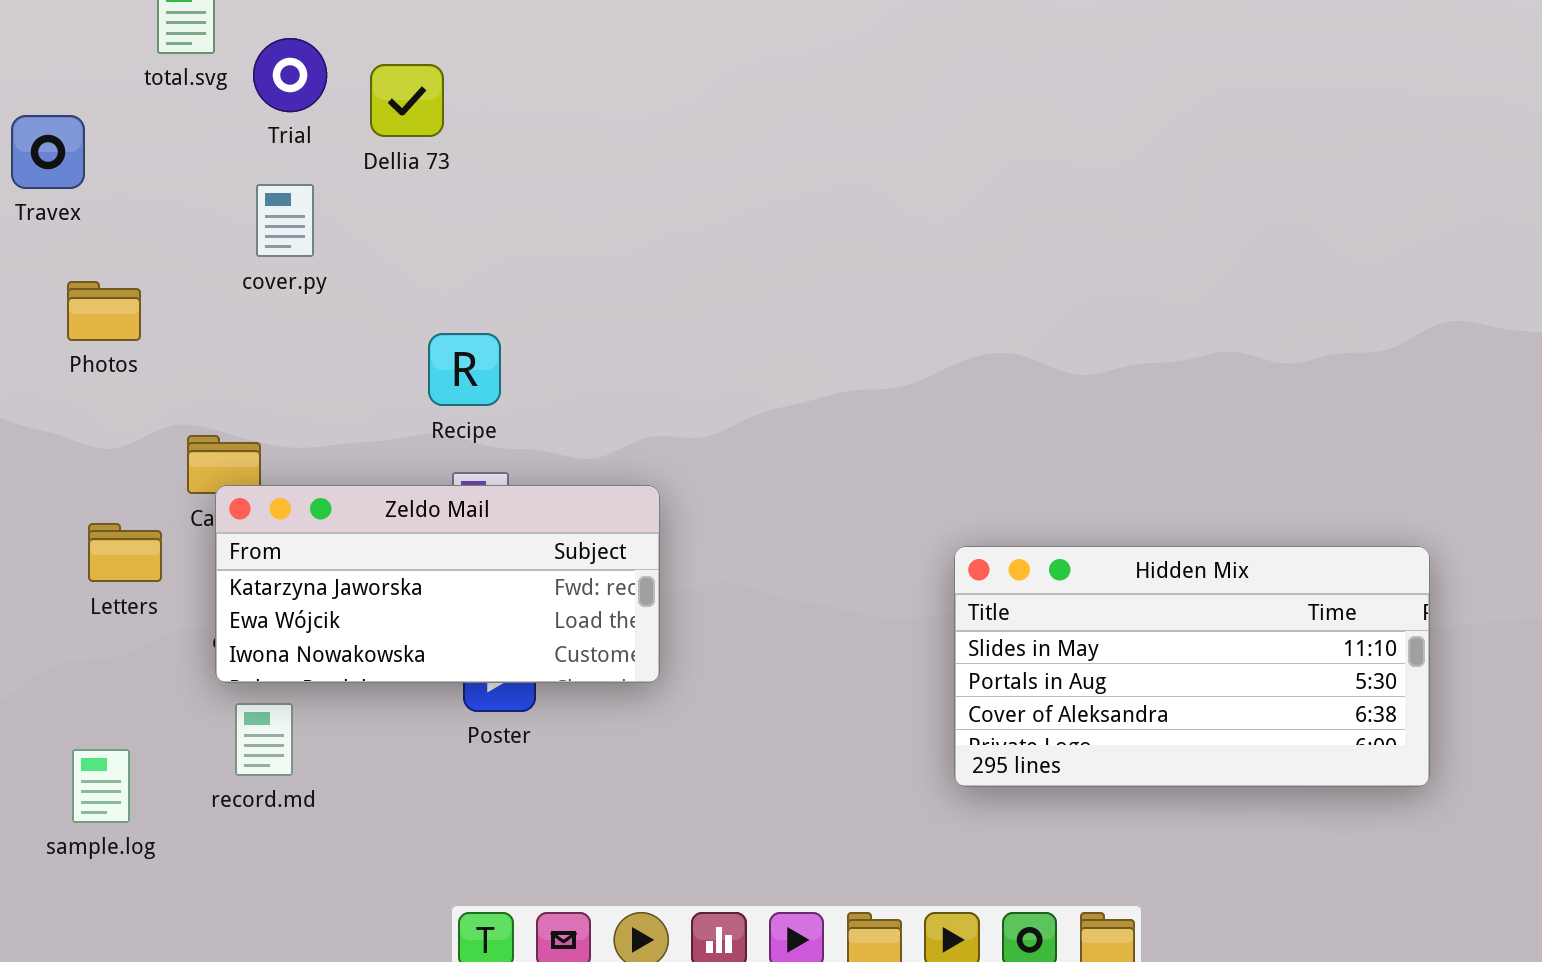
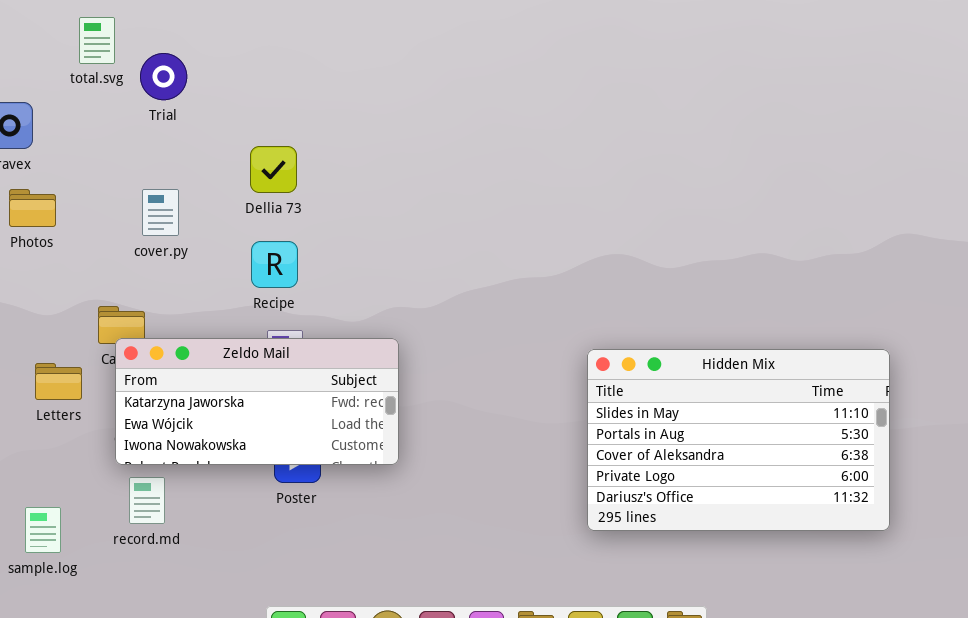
Dellia 73: [370,64,444,137] -> [250,146,297,193], moved
cover.py: [256,184,314,257] -> [142,189,179,236], moved
Photos: [67,281,141,341] -> [9,189,56,227], moved
Hidden Mix: [954,546,1430,787] -> [587,349,890,531], resized

